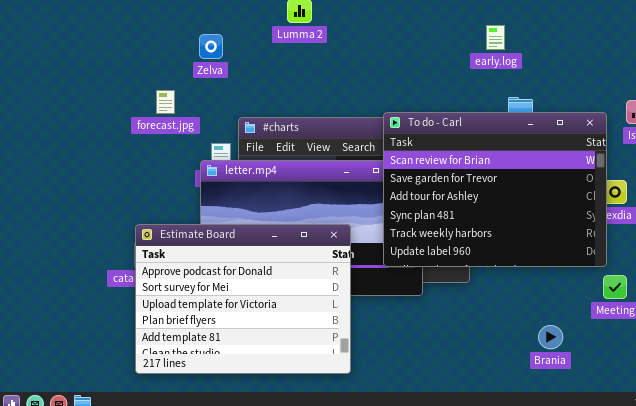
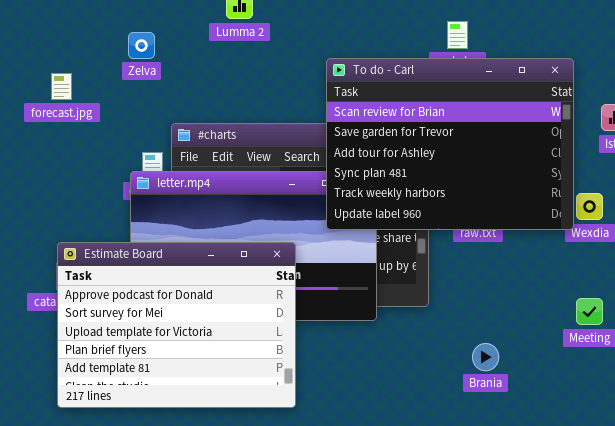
forecast.jpg: [156,90,175,114] -> [51,73,72,100], moved
To do - Carl: [383,112,607,267] -> [326,58,574,230], moved
Brania: [538,325,563,349] -> [472,343,499,371], moved

